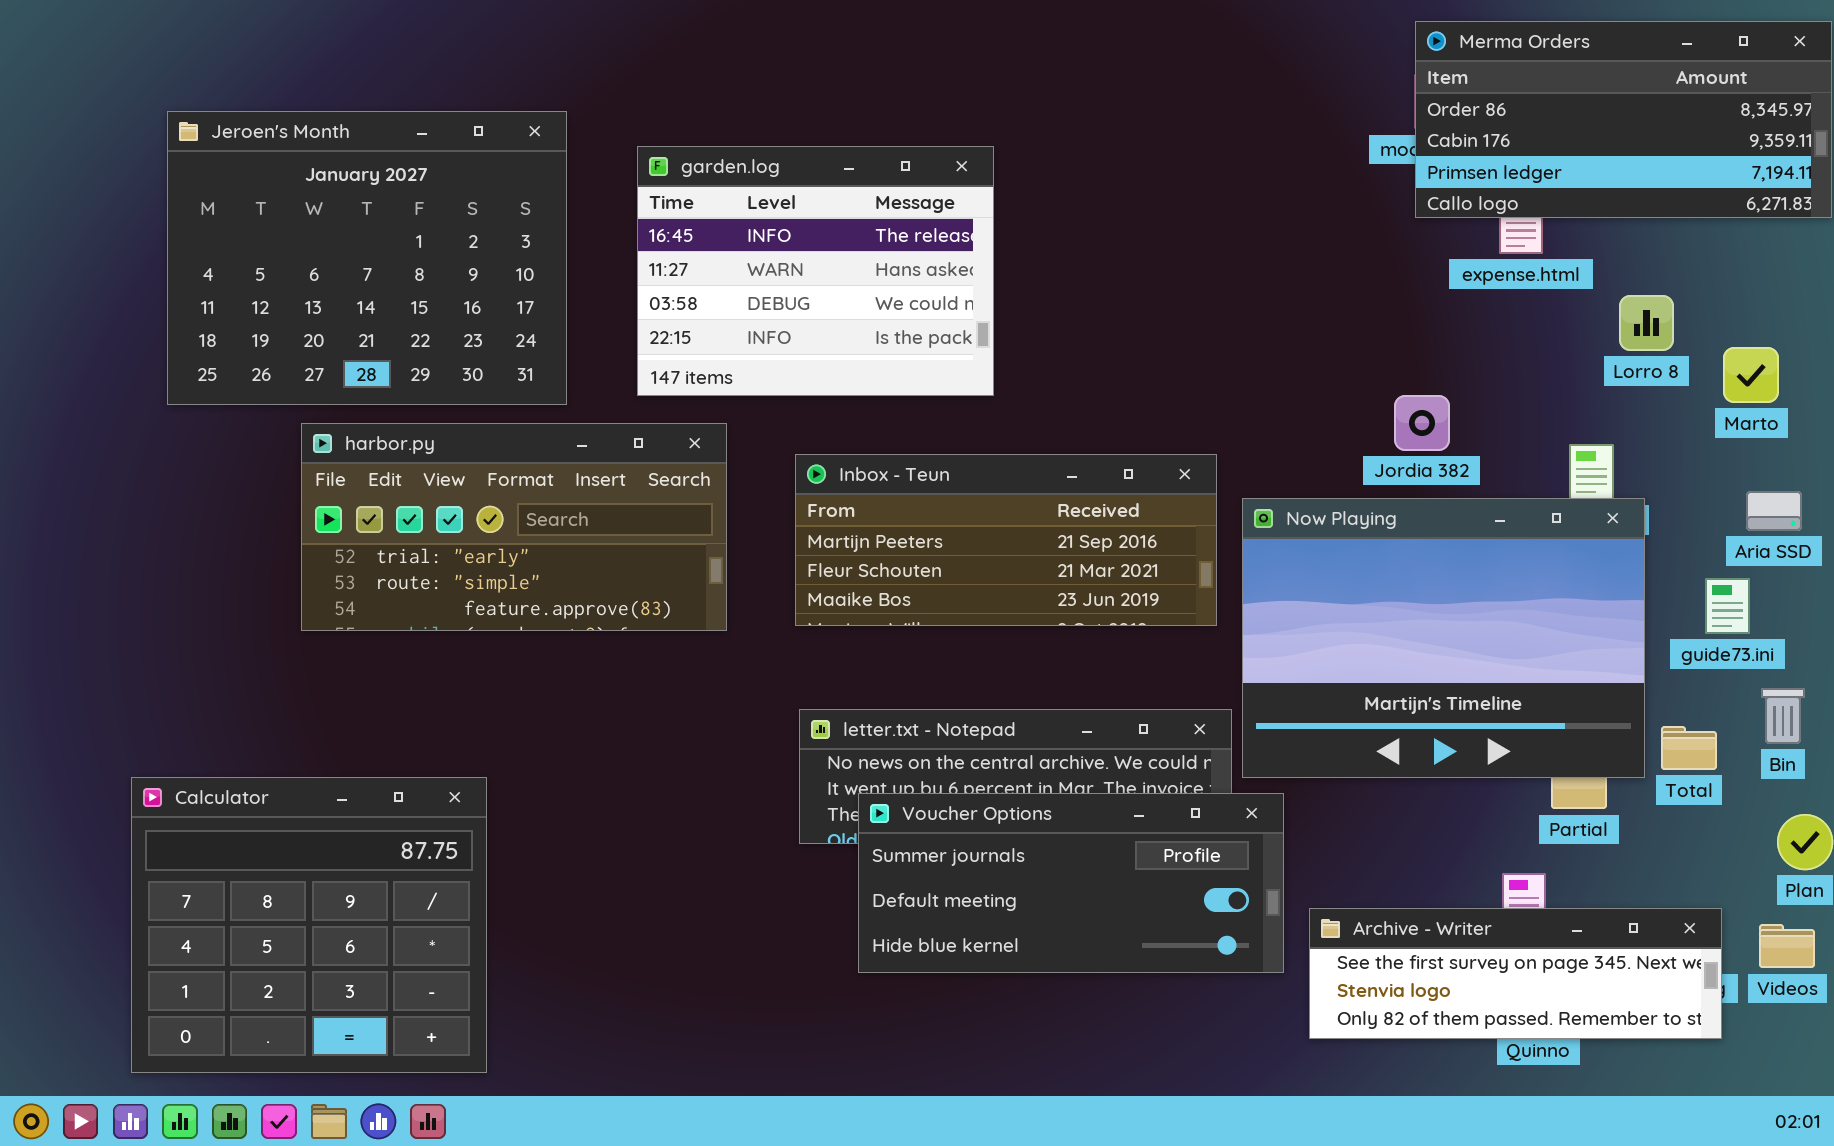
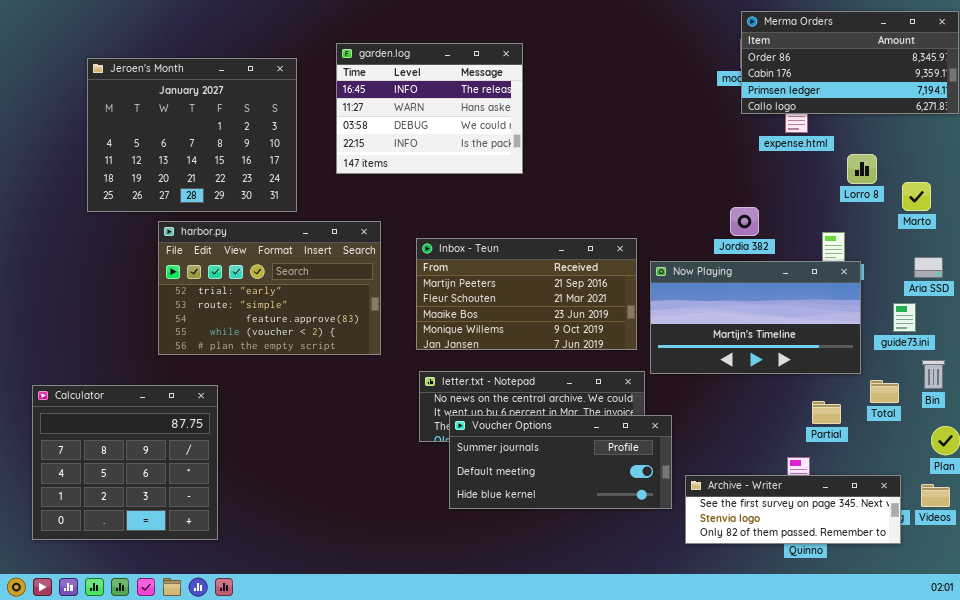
garden.log: [637,146,994,396] -> [336,43,523,174], moved
harbor.py: [301,423,727,631] -> [158,221,381,355], resized
Inbox - Teun: [795,454,1217,626] -> [416,238,637,350], resized
Now Playing: [1242,498,1645,778] -> [650,261,861,374], resized
Calculator: [131,777,487,1073] -> [32,385,218,540], moved

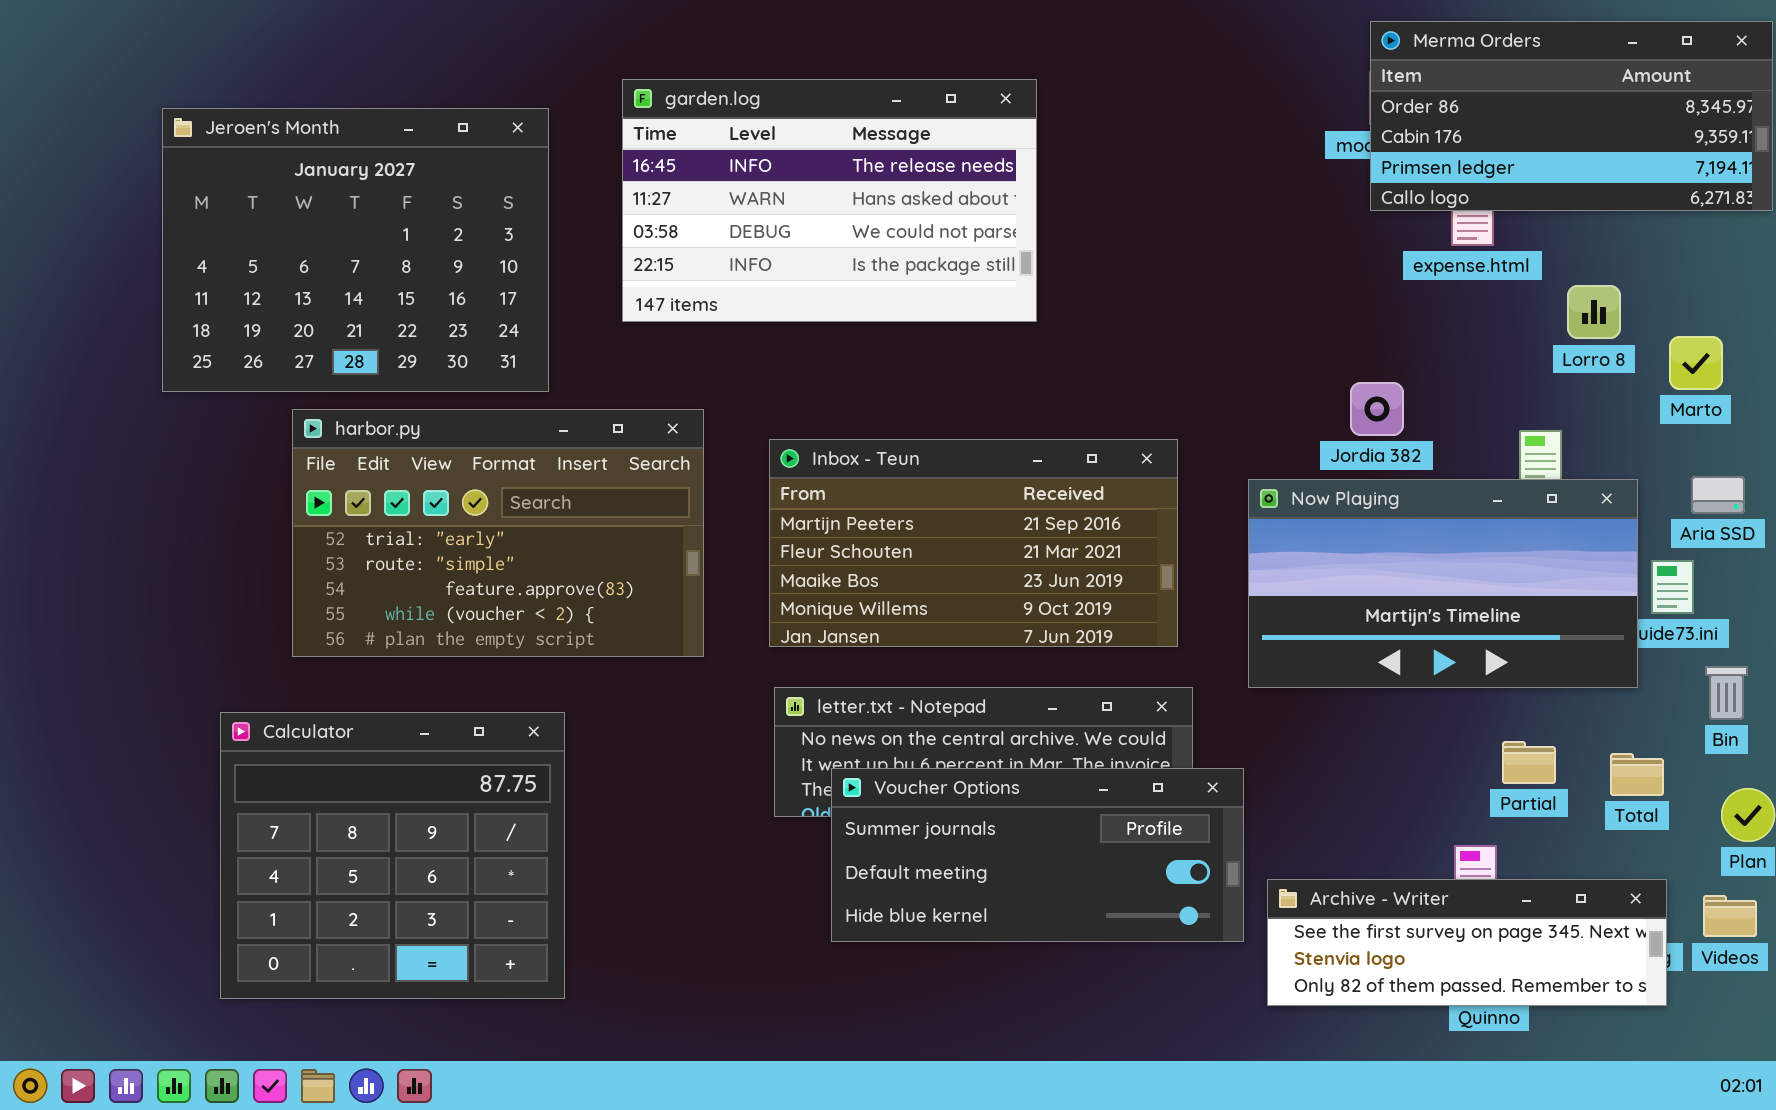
garden.log: [336,43,523,174] -> [622,79,1037,322], resized
Now Playing: [650,261,861,374] -> [1248,479,1638,688], moved
Total: [870,380,899,403] -> [1610,753,1664,796], moved
Calculator: [32,385,218,540] -> [220,712,565,999], moved

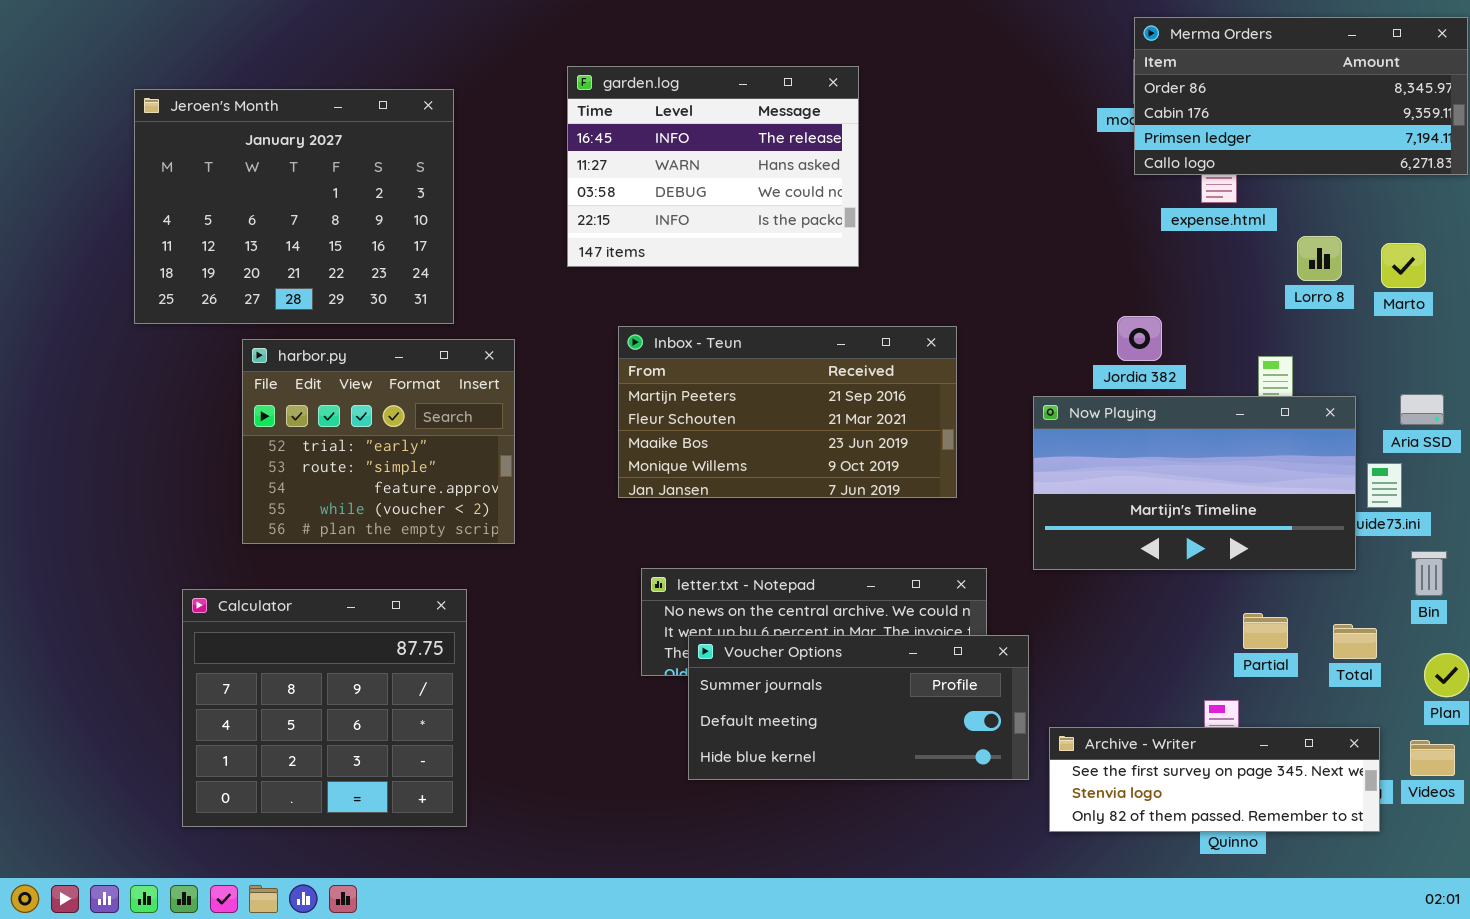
garden.log: [622,79,1037,322] -> [567,66,859,267], resized
Marto: [1669,336,1723,390] -> [1381,243,1426,288], moved
harbor.py: [292,409,704,657] -> [242,339,515,544], resized
Inbox - Teun: [769,439,1178,647] -> [618,326,957,498], moved

